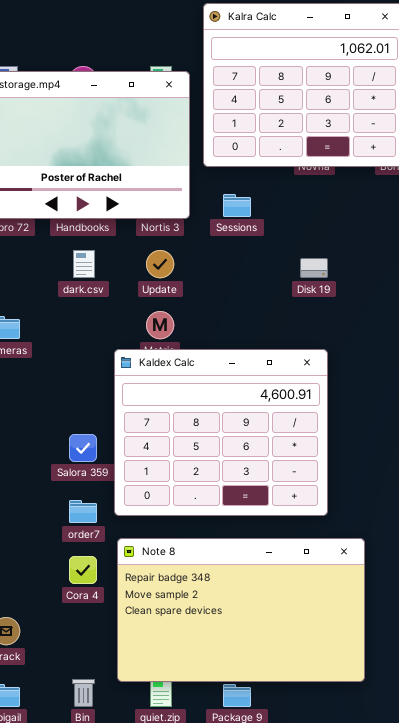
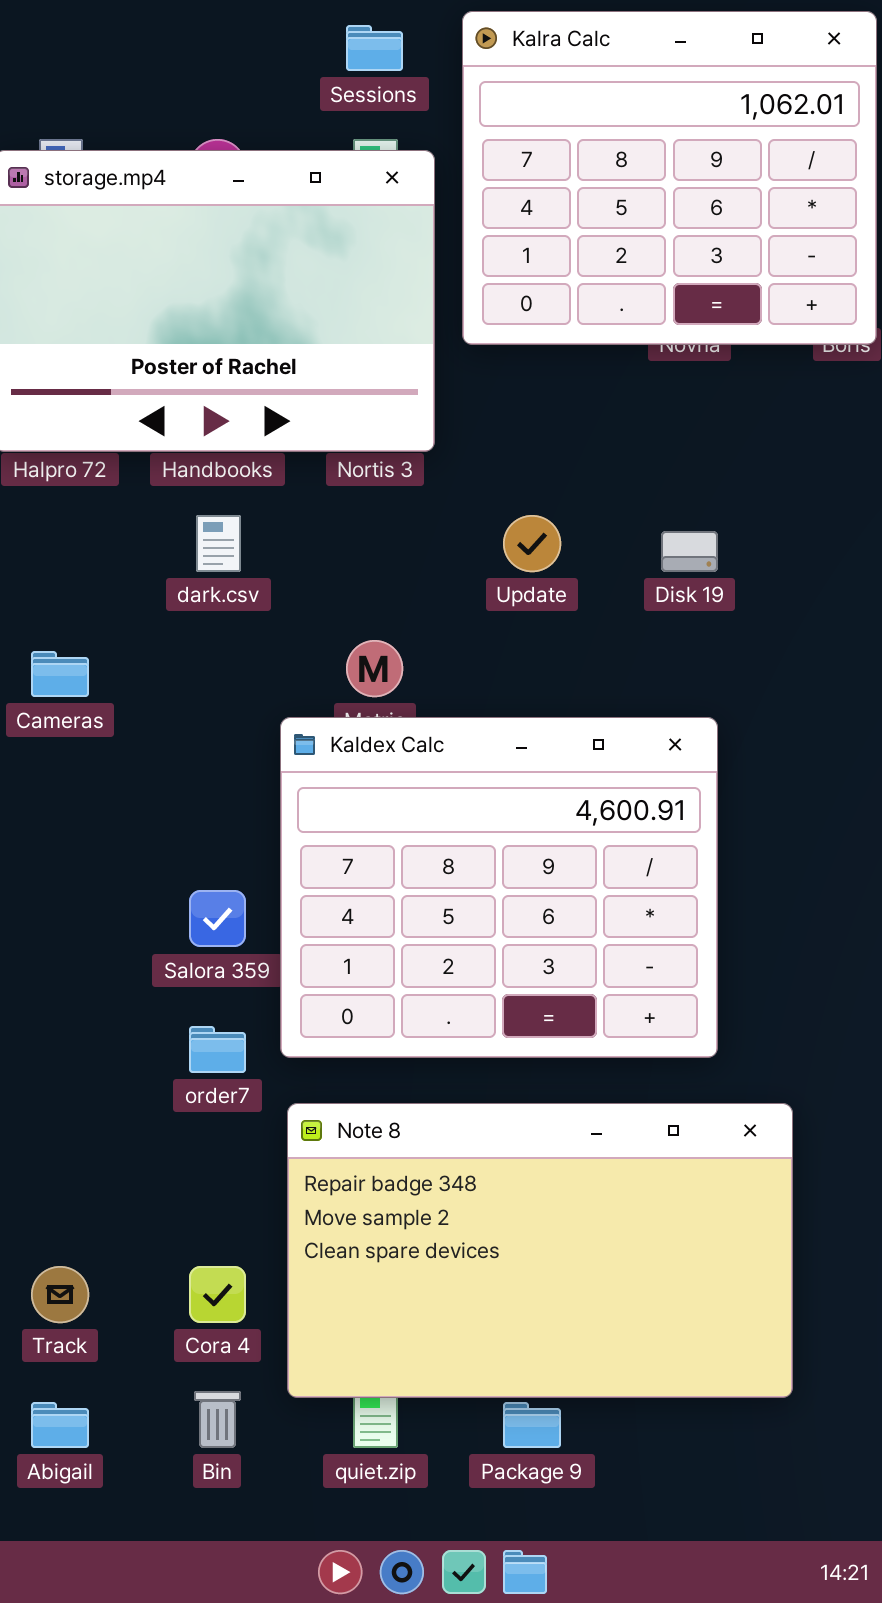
Sessions: [223,194,251,217] -> [346,25,403,71], moved
Update: [146,250,174,278] -> [503,515,561,572], moved
Cora 4: [69,556,97,584] -> [189,1266,246,1323], moved

